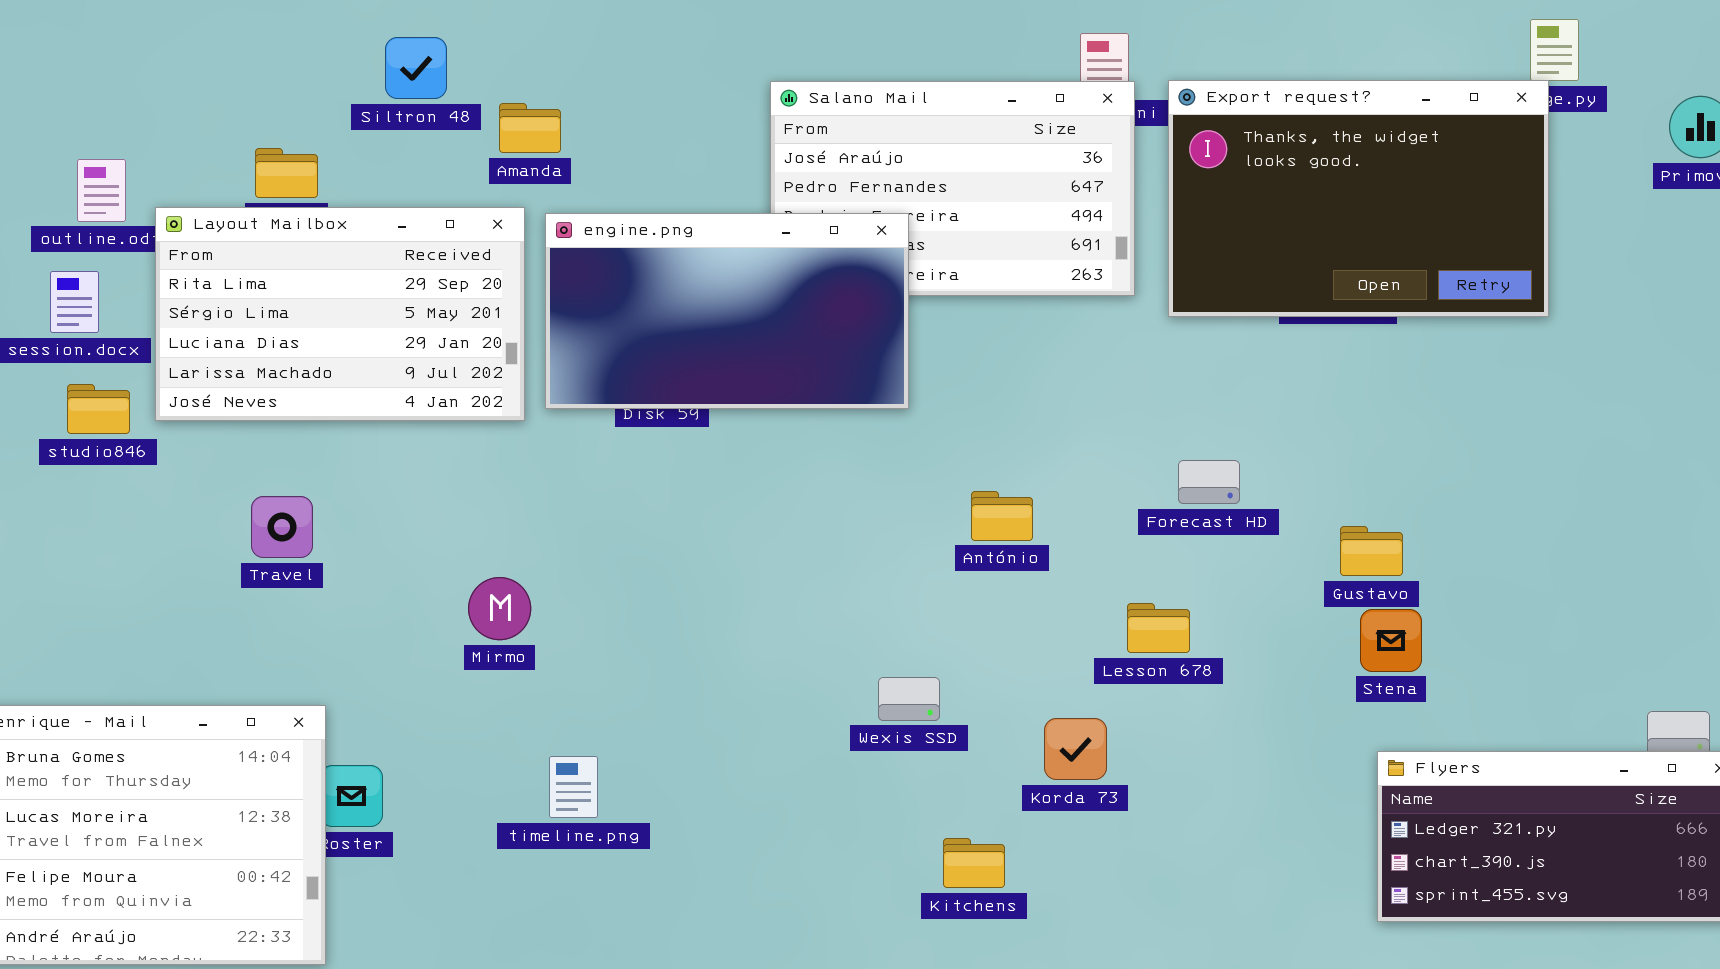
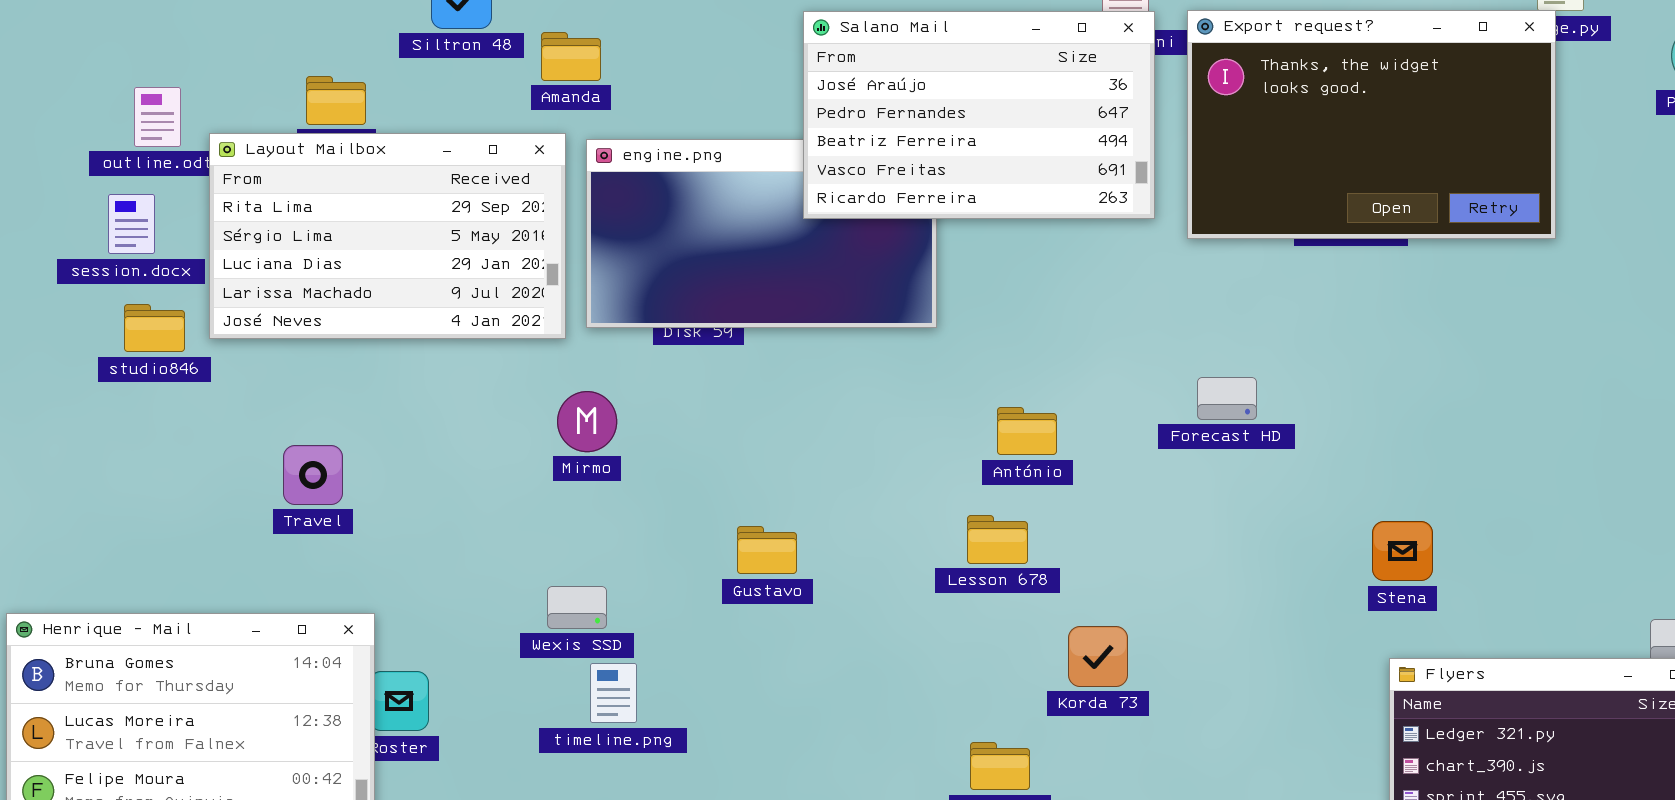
Salano Mail: [770,81,1135,296] -> [803,11,1155,219], raised
Travel: [251,496,313,558] -> [283,445,343,505], moved
Gustavo: [1340,526,1403,576] -> [737,526,797,574], moved
Mirmo: [468,577,531,640] -> [557,391,617,452], moved
Lesson 678: [1127,603,1190,653] -> [967,515,1028,564], moved
Wexis SSD: [878,677,940,721] -> [547,586,607,629], moved

